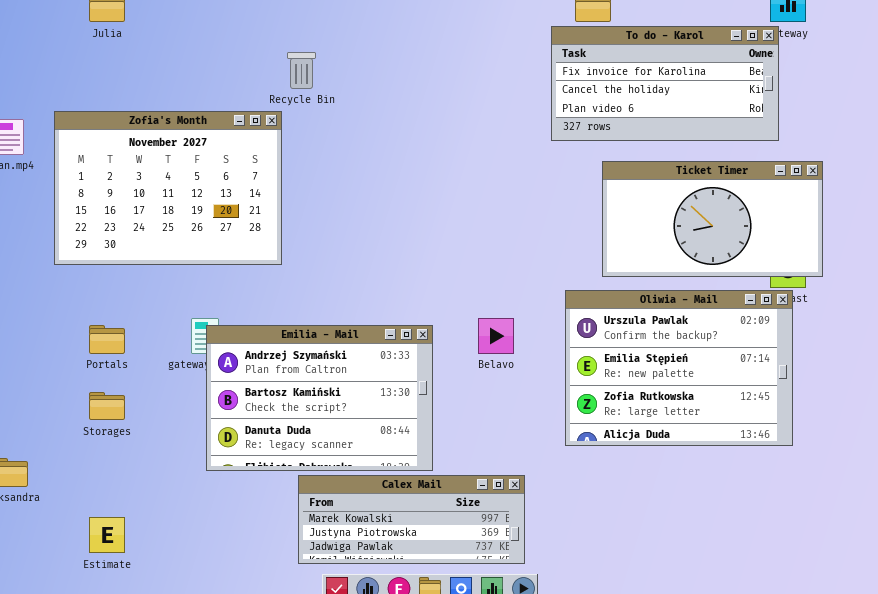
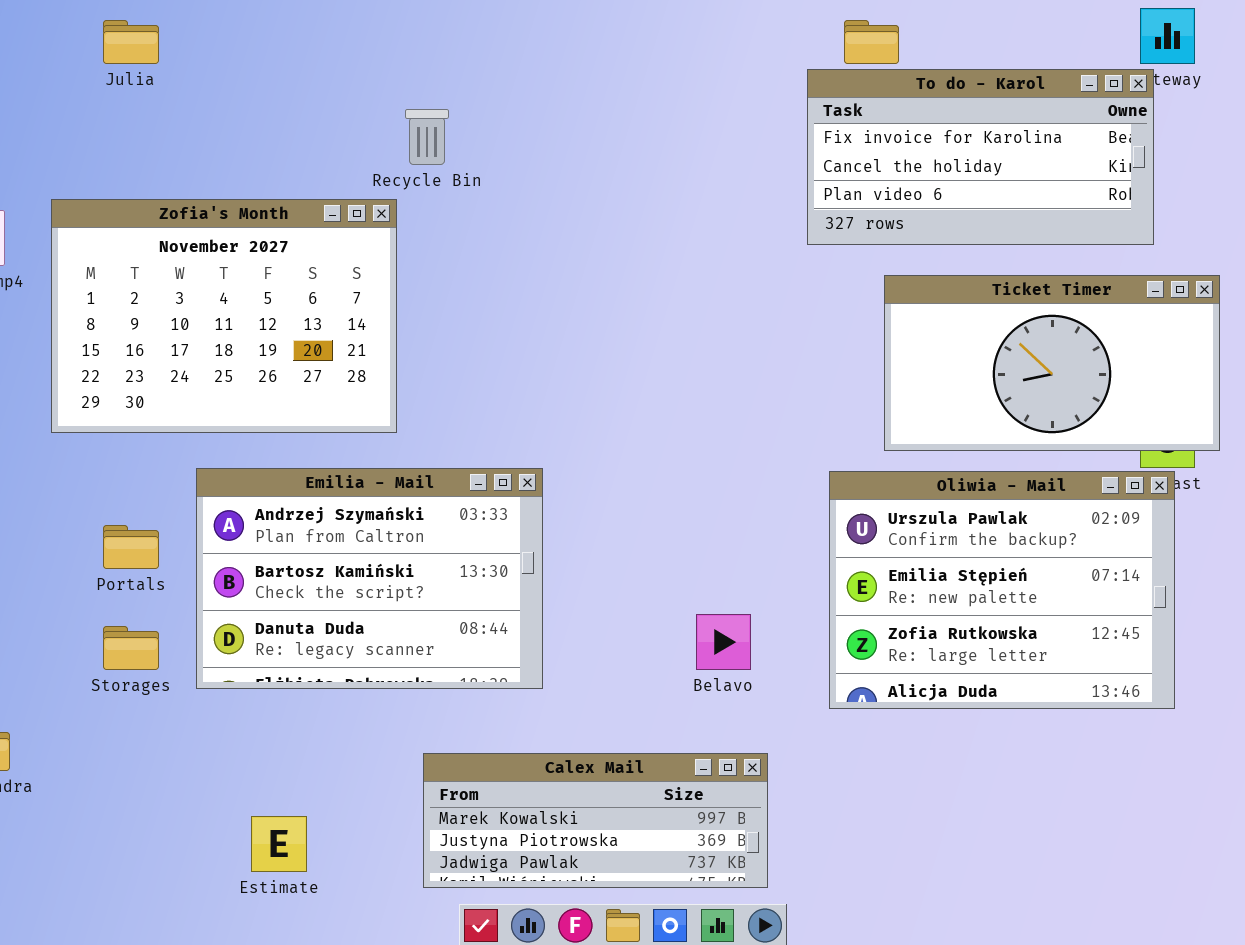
Belavo: [478,318,514,354] -> [696,614,751,670], moved
Emilia - Mail: [206,325,433,471] -> [196,468,543,689], moved
Estimate: [89,517,125,553] -> [251,816,307,872], moved

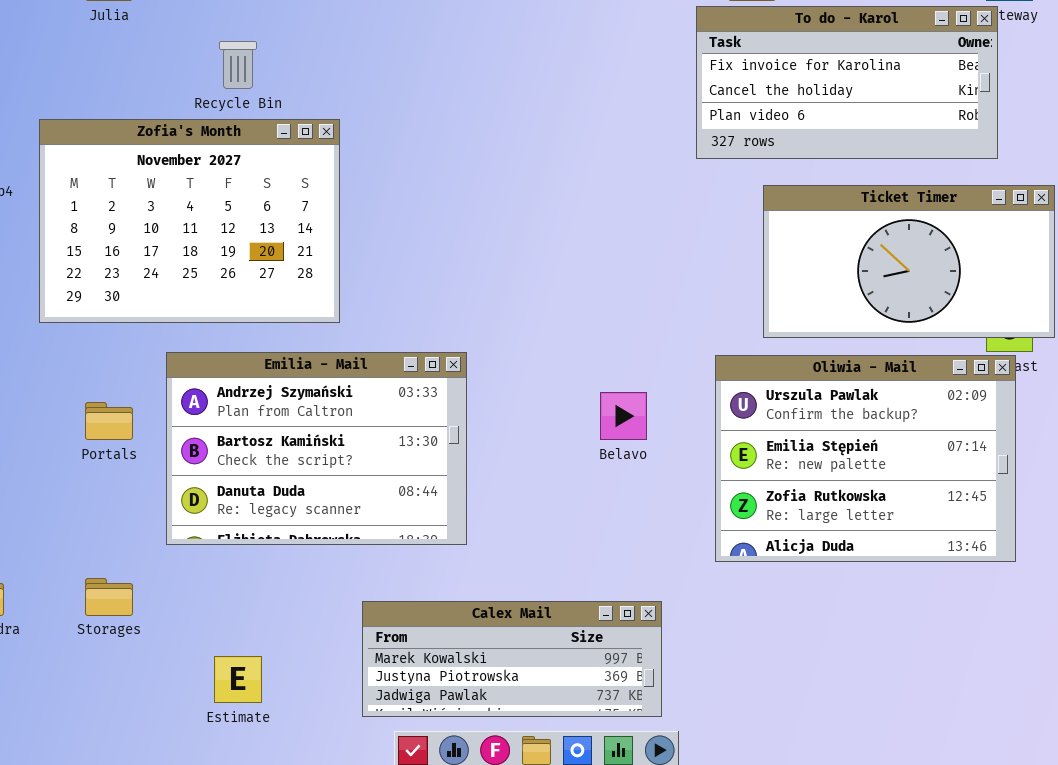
Recycle Bin: [405,109,449,165] -> [219,41,257,89], moved
Belavo: [696,614,751,670] -> [600,392,647,440], moved
Storages: [103,626,159,670] -> [85,578,133,616], moved

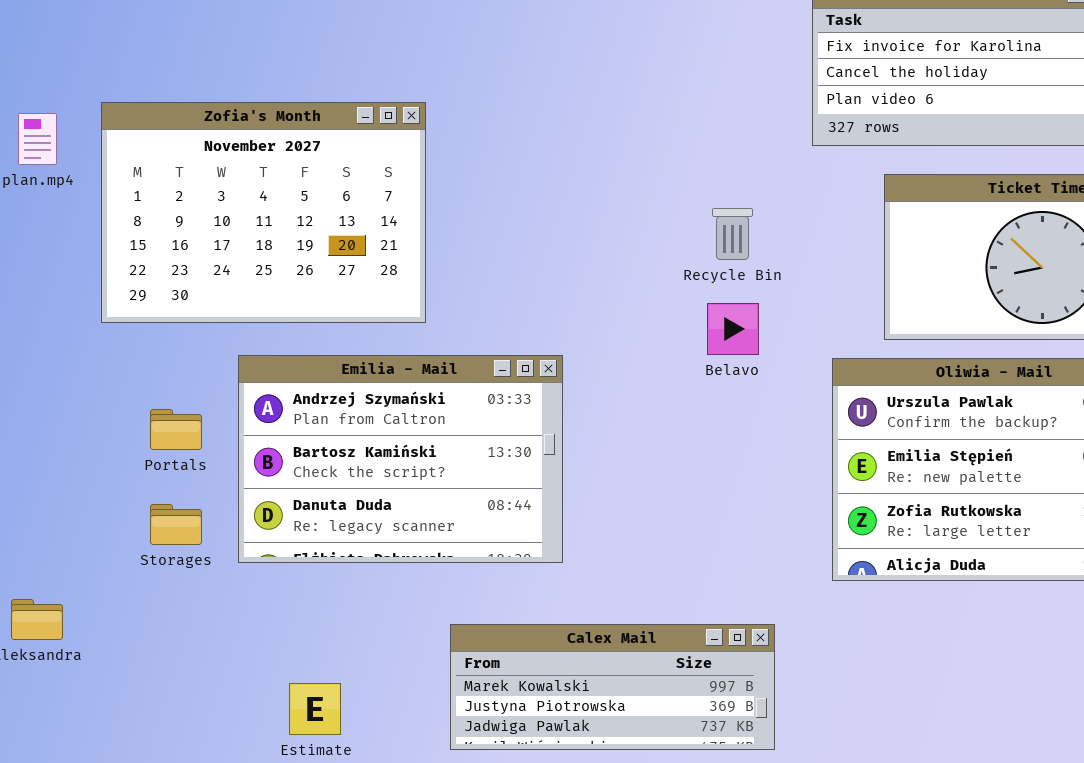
Recycle Bin: [219,41,257,89] -> [712,208,753,260], moved
Belavo: [600,392,647,440] -> [707,303,759,355], moved
Storages: [85,578,133,616] -> [150,504,202,545], moved

